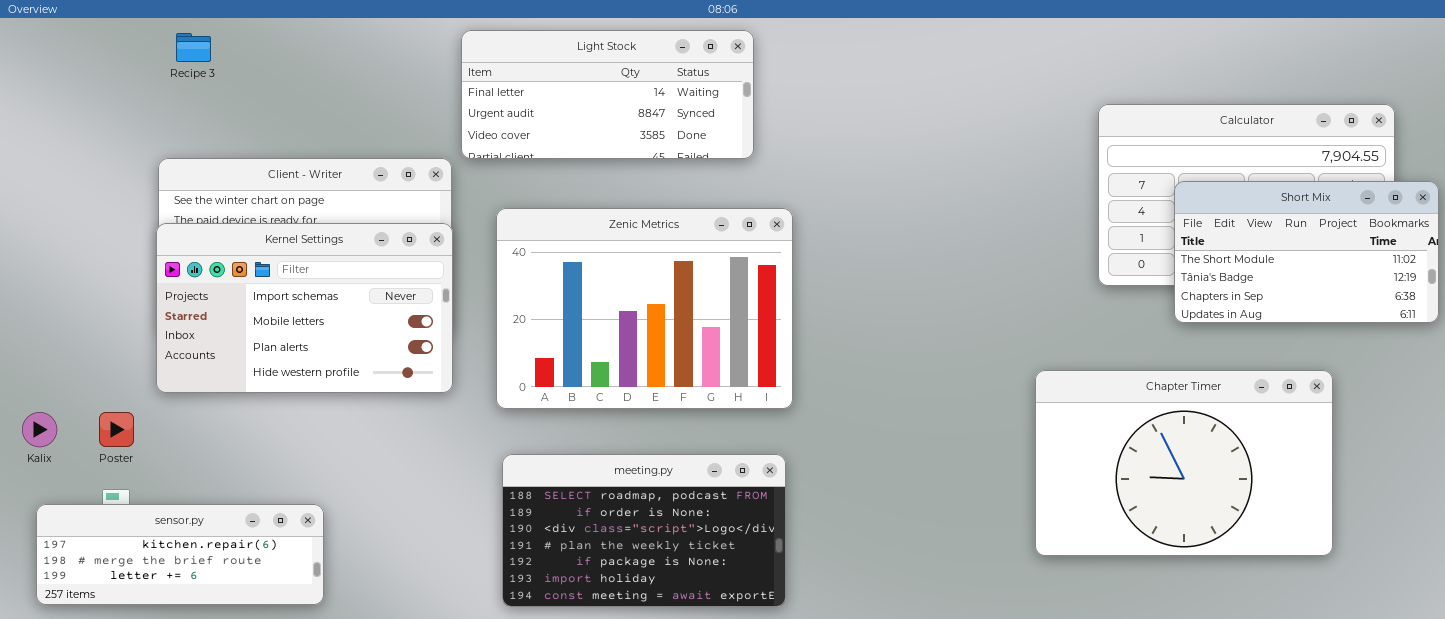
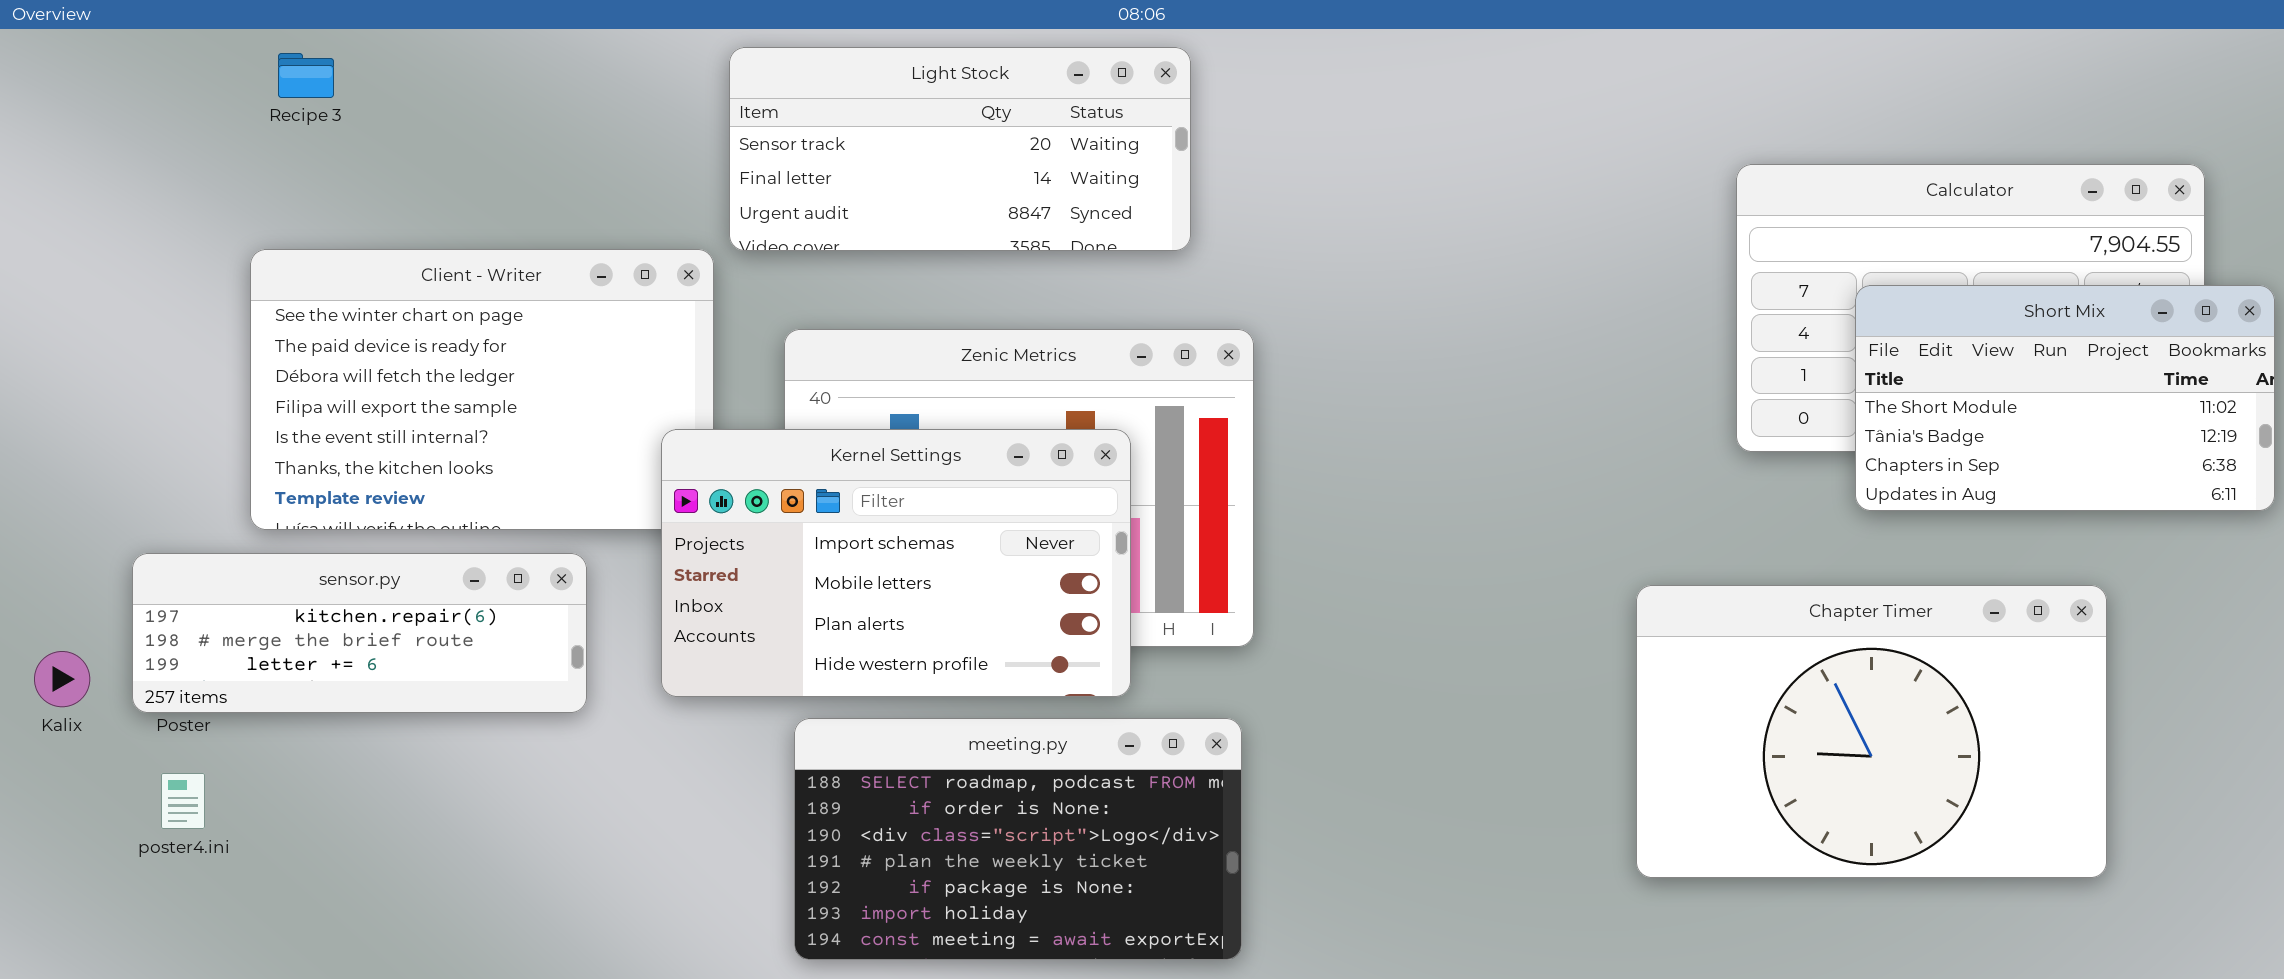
Light Stock: [461,30,754,159] -> [729,47,1191,251], scrolled up 1 row
Kernel Settings: [156,223,453,393] -> [661,429,1131,697], moved
sensor.py: [36,504,324,605] -> [132,553,587,713], moved

